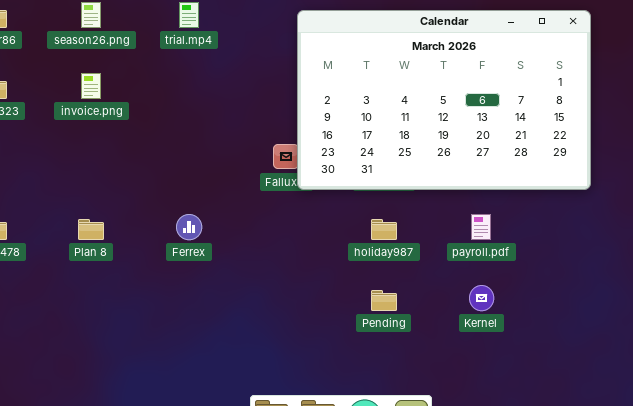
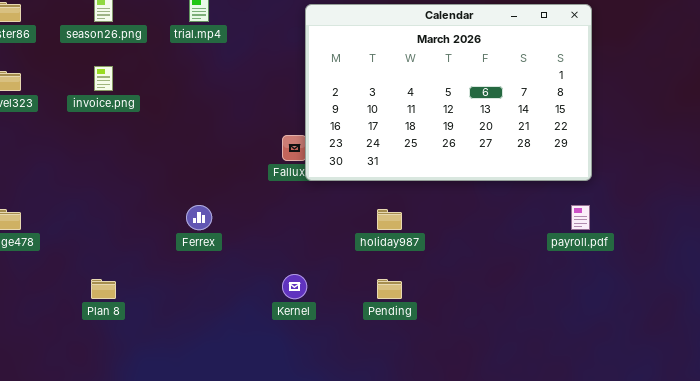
payroll.pdf: [471,214,491,240] -> [571,205,590,230], moved
Plan 8: [78,219,104,240] -> [91,279,116,299], moved
Kernel: [469,285,494,311] -> [282,274,307,299], moved

